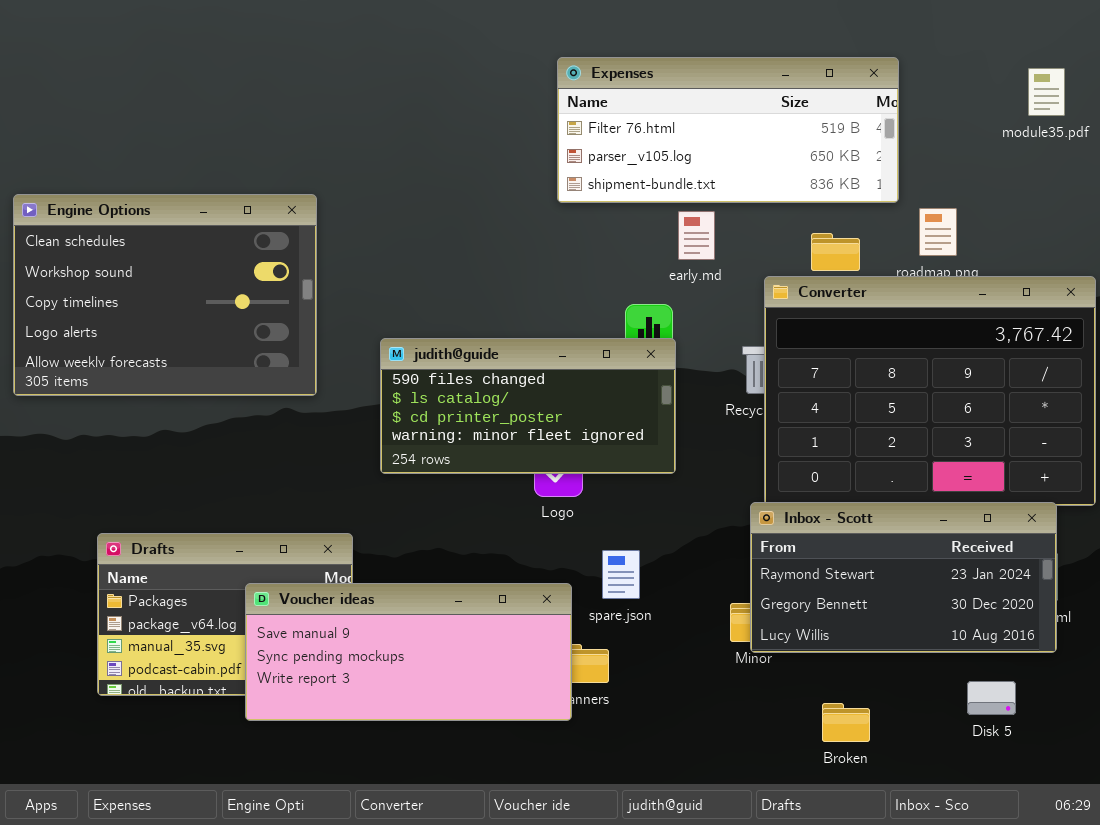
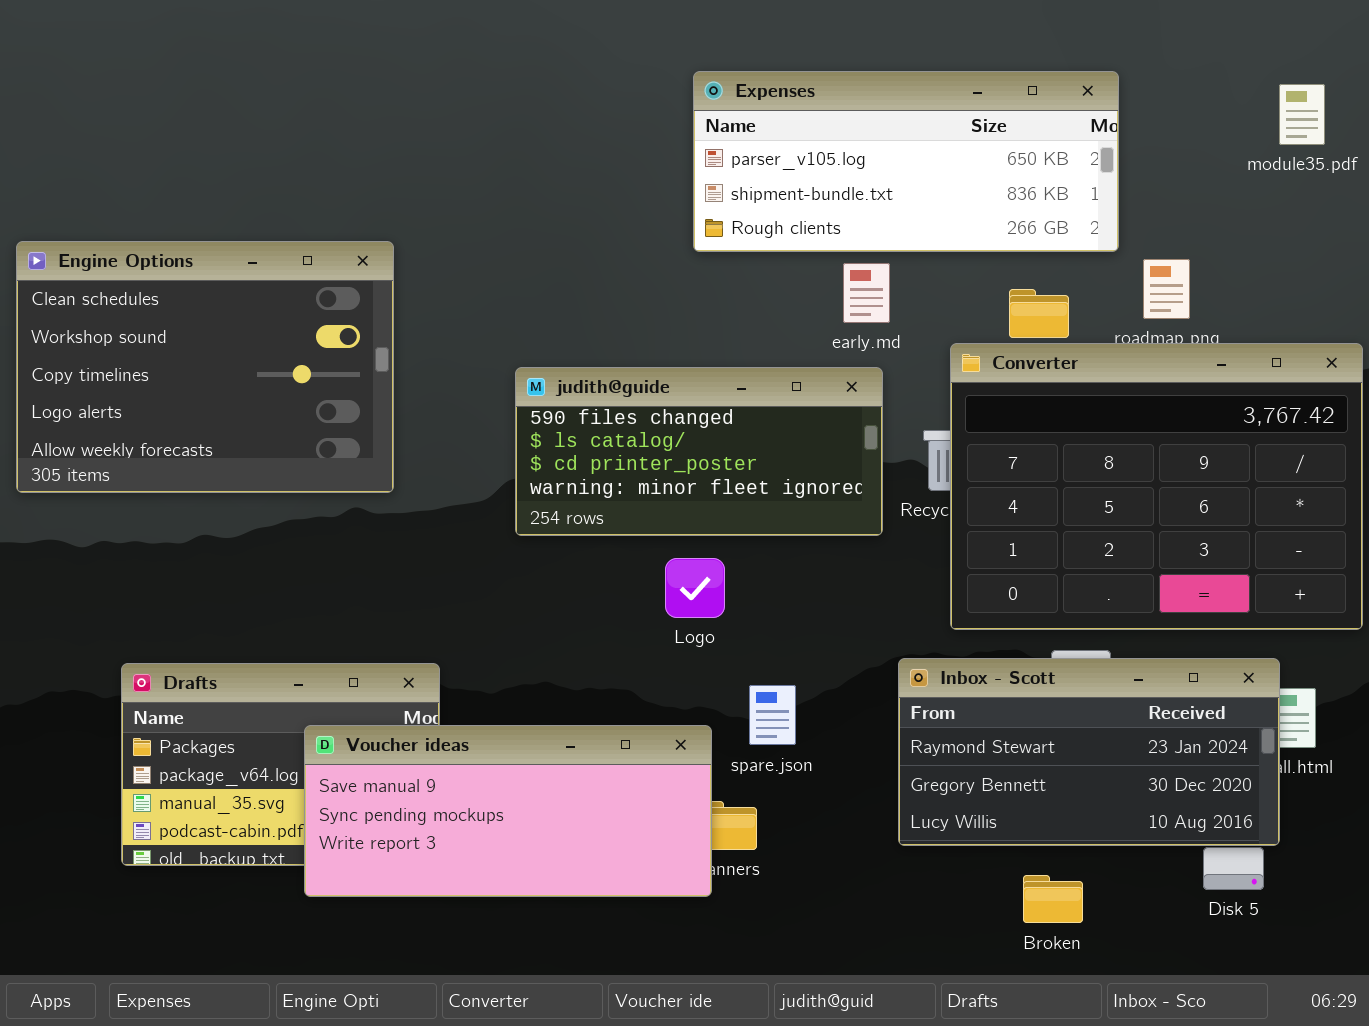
Expenses: [557,57,899,203] -> [693,71,1119,252], scrolled down 1 row
judith@guide: [380,338,676,474] -> [515,367,883,536], moved
Inbox - Scott: [750,502,1057,653] -> [898,658,1280,846], moved

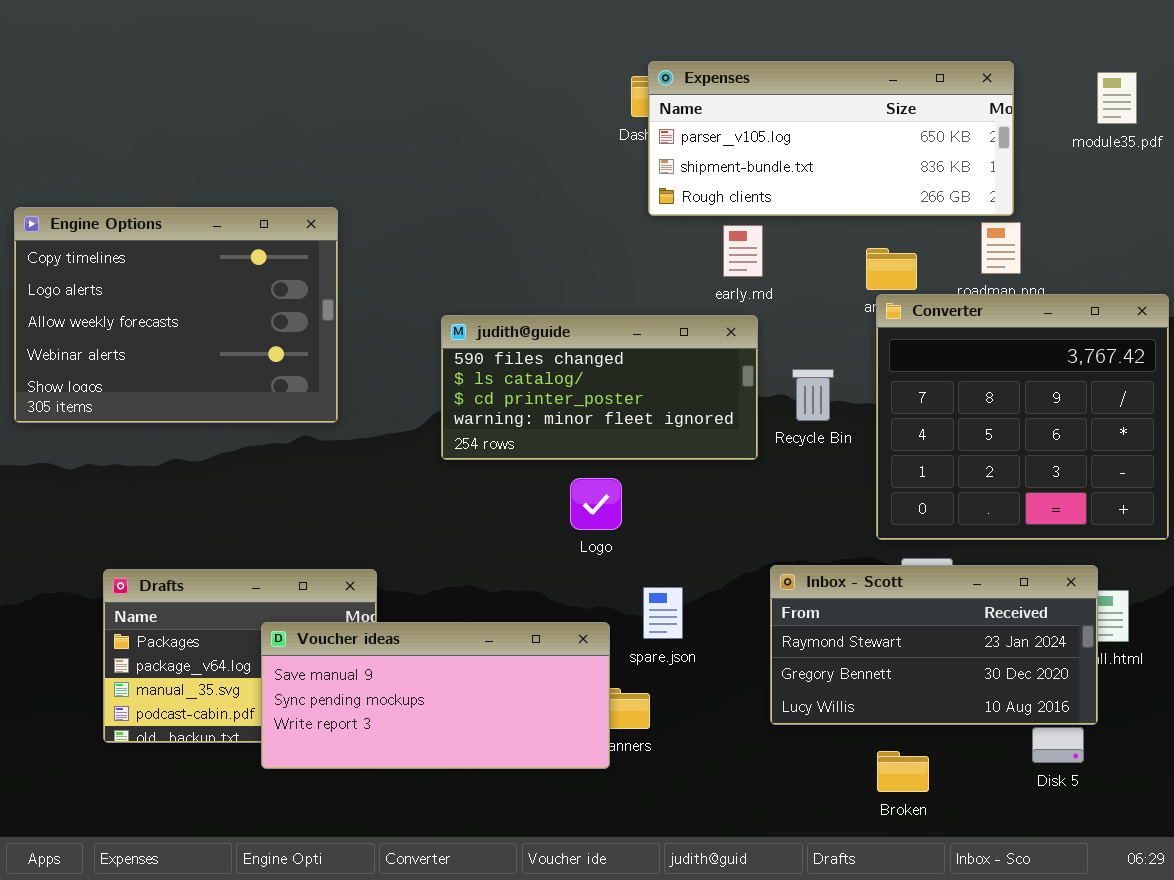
Expenses: [693,71,1119,252] -> [648,61,1014,216], moved
Engine Options: [16,241,394,493] -> [14,207,338,423], scrolled down 2 rows
Converter: [950,343,1363,630] -> [876,294,1169,540], resized

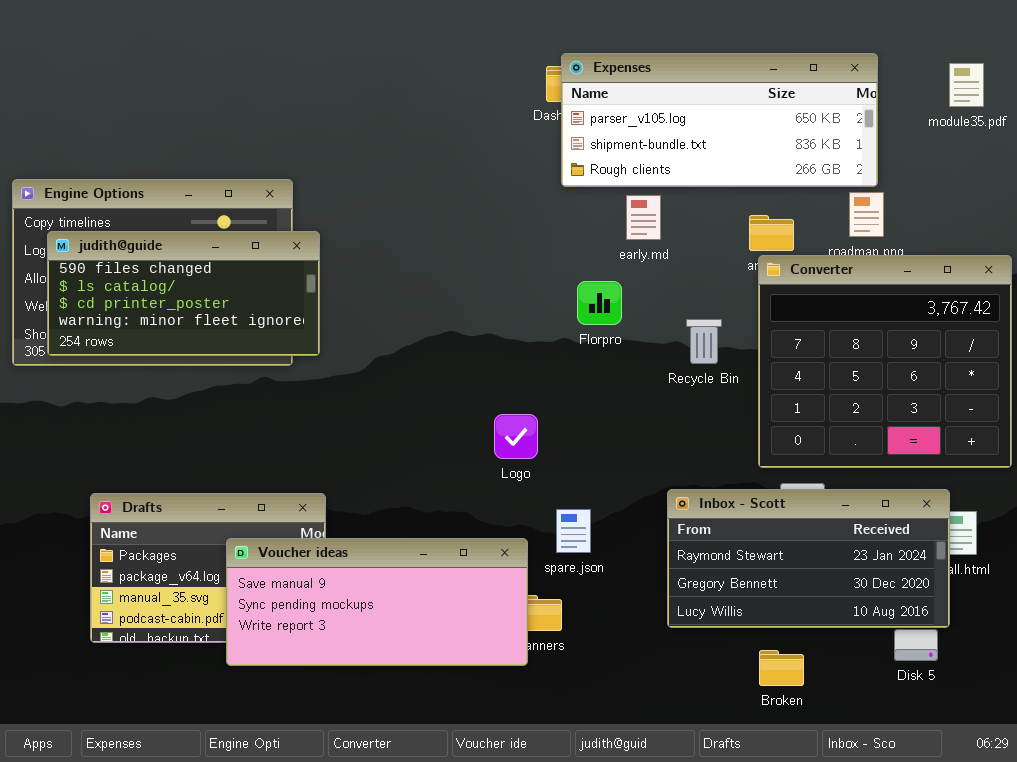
judith@guide: [441,315,758,460] -> [47,231,320,356], moved

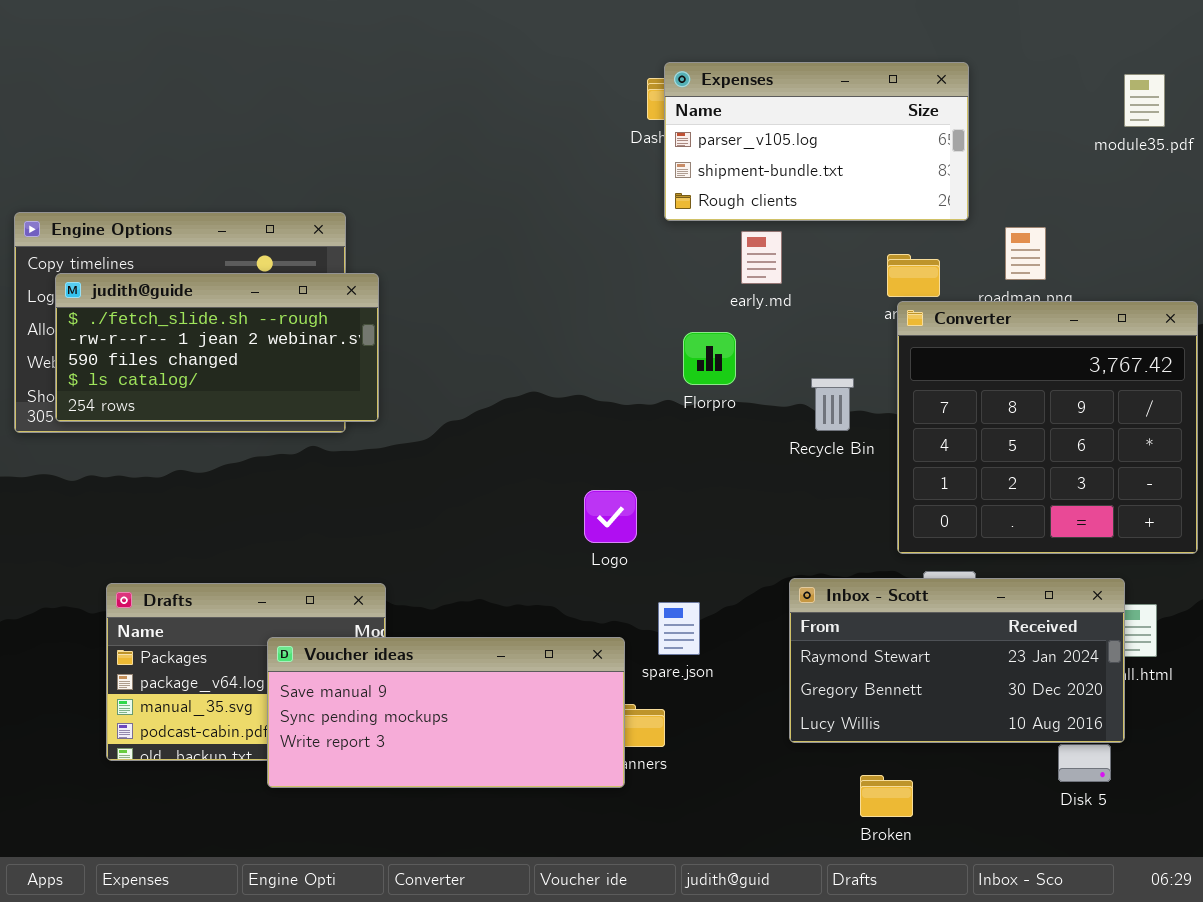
Expenses: [561,53,878,187] -> [664,62,969,221], resized
judith@guide: [47,231,320,356] -> [55,273,379,422], scrolled up 2 rows
Broken: [759,650,804,686] -> [860,775,913,817], moved

